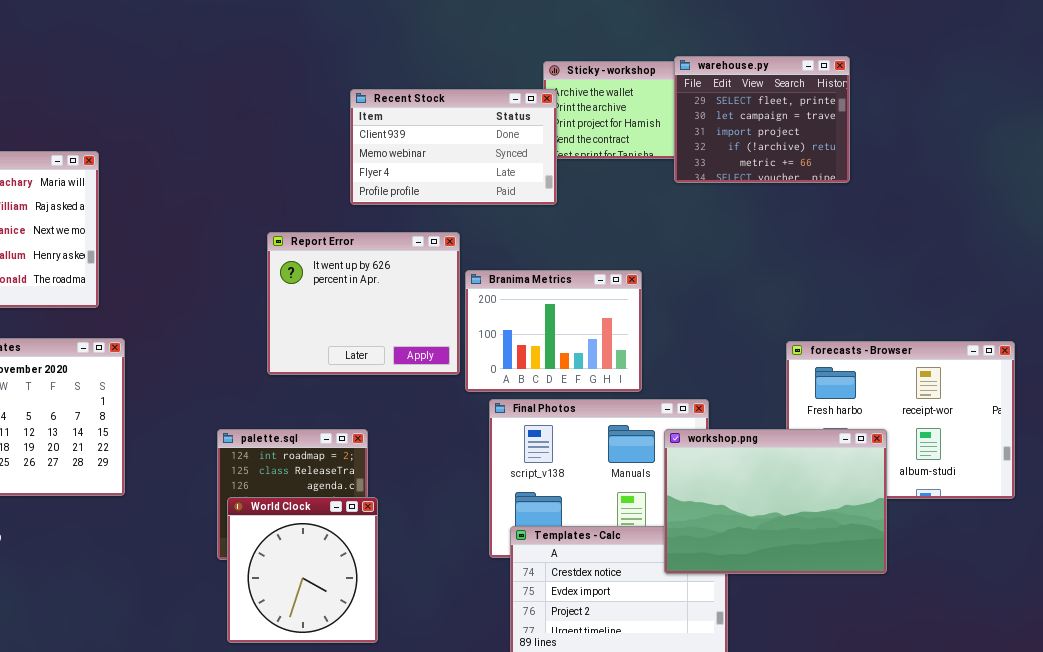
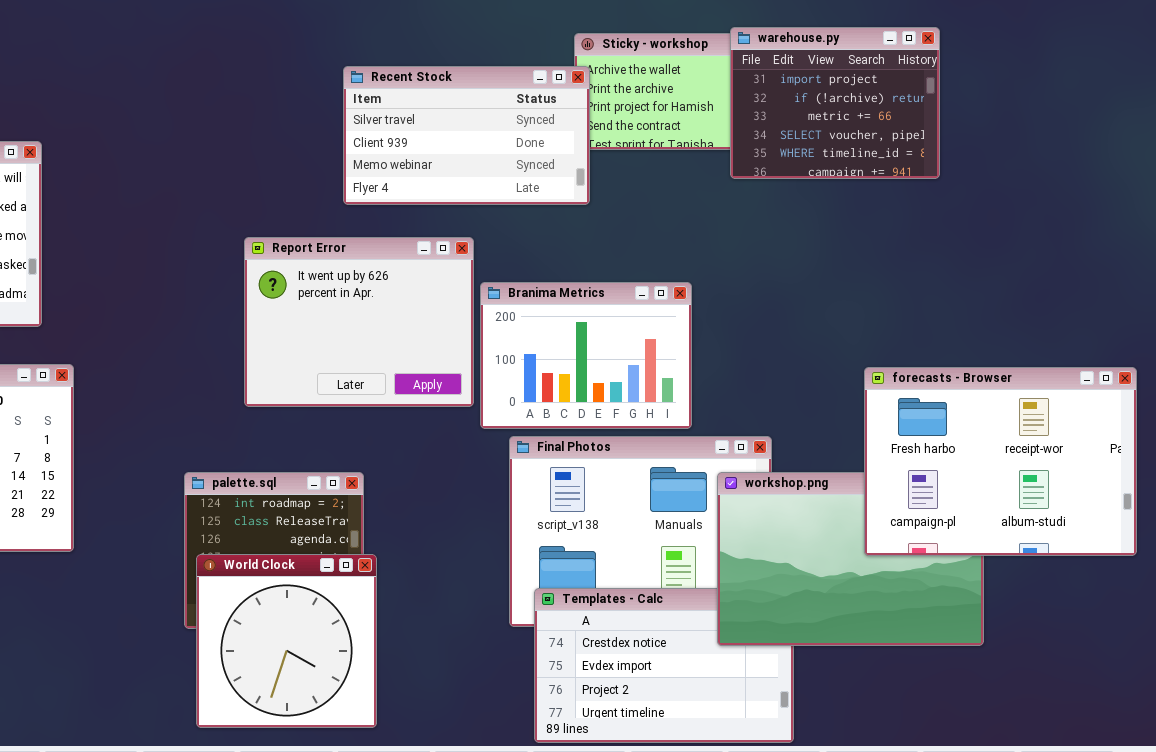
warehouse.py: [674,56,850,183] -> [730,27,940,179], scrolled down 2 rows
Recent Stock: [350,89,557,205] -> [343,66,590,205], scrolled up 1 row
forecasts - Browser: [786,341,1015,499] -> [864,367,1137,556], raised

